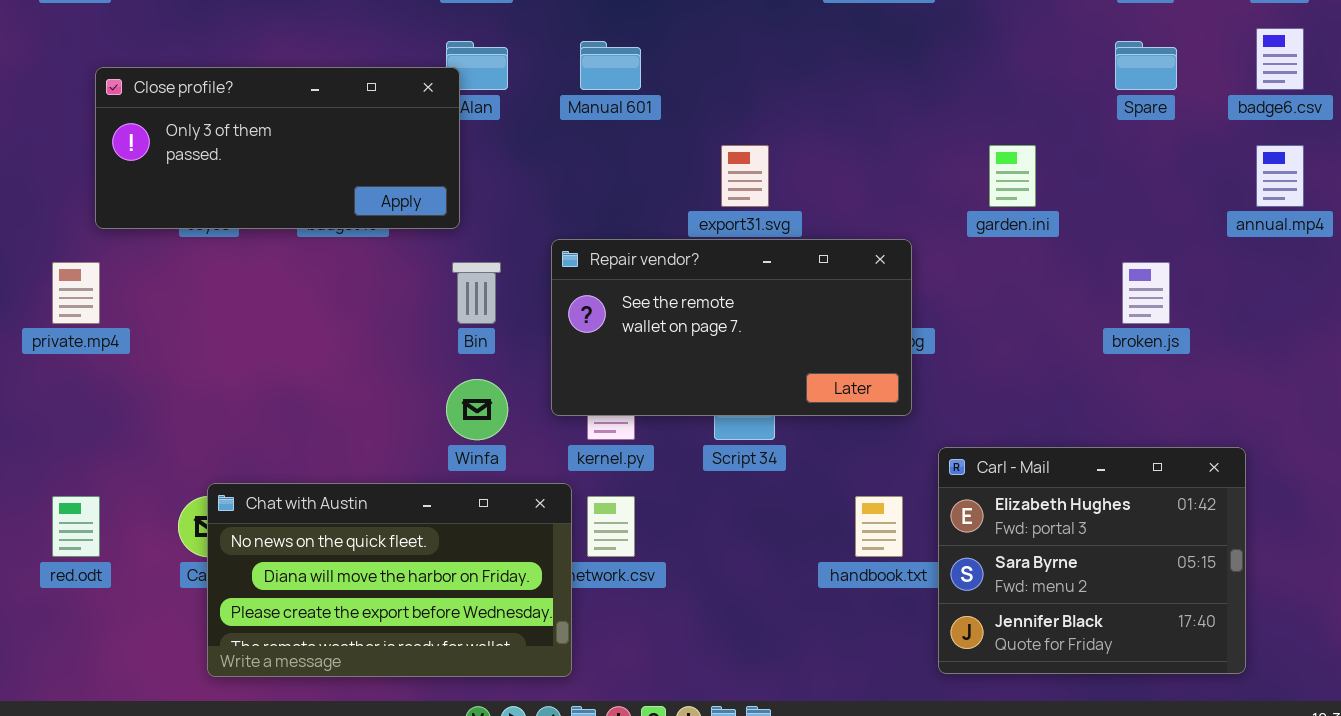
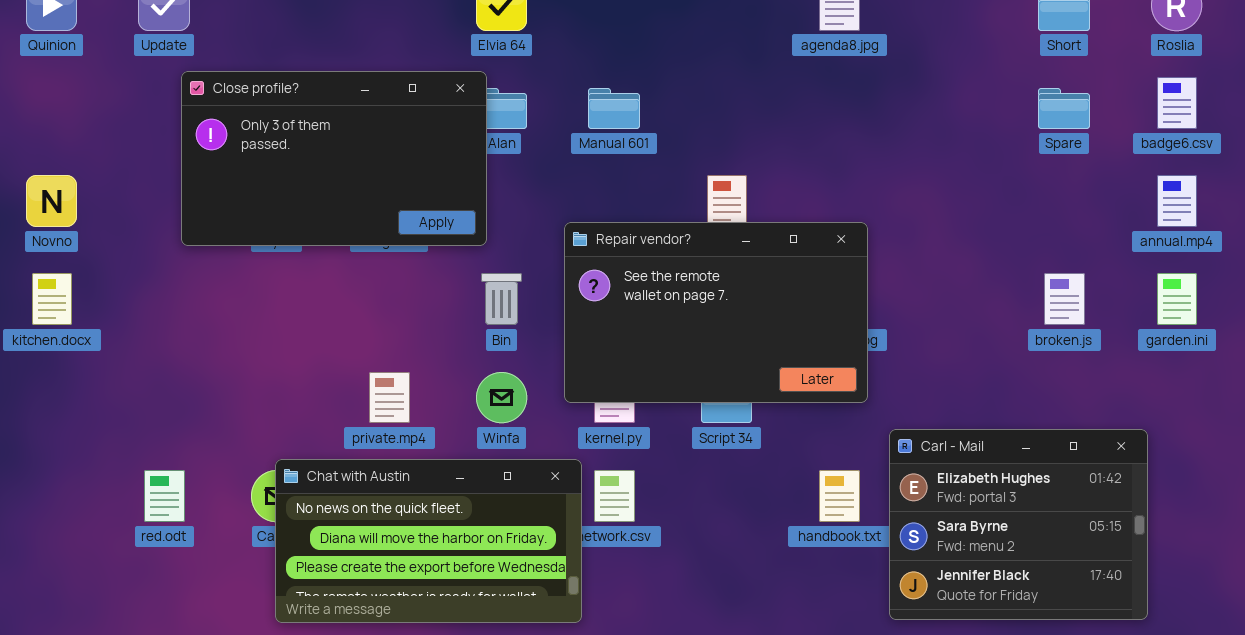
Close profile?: [95,67,460,229] -> [181,71,487,246], resized
garden.ini: [989,145,1036,207] -> [1157,273,1197,325], moved
Repair vendor?: [551,239,912,416] -> [564,222,868,403], resized
private.mp4: [52,262,100,324] -> [369,372,410,423], moved

